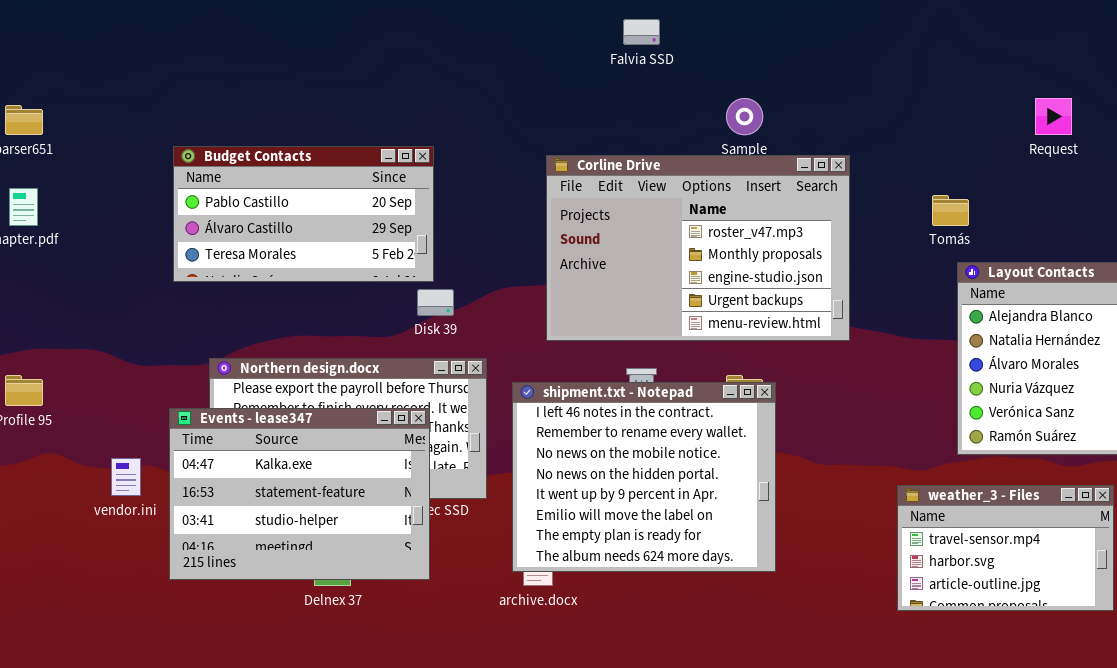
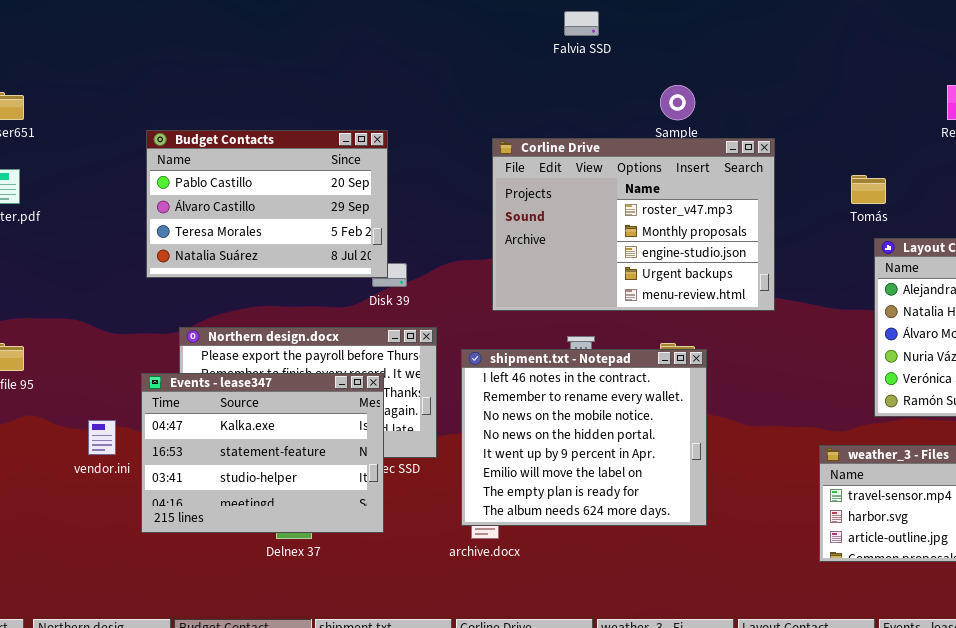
Budget Contacts: [173,146,434,282] -> [146,130,388,278], resized

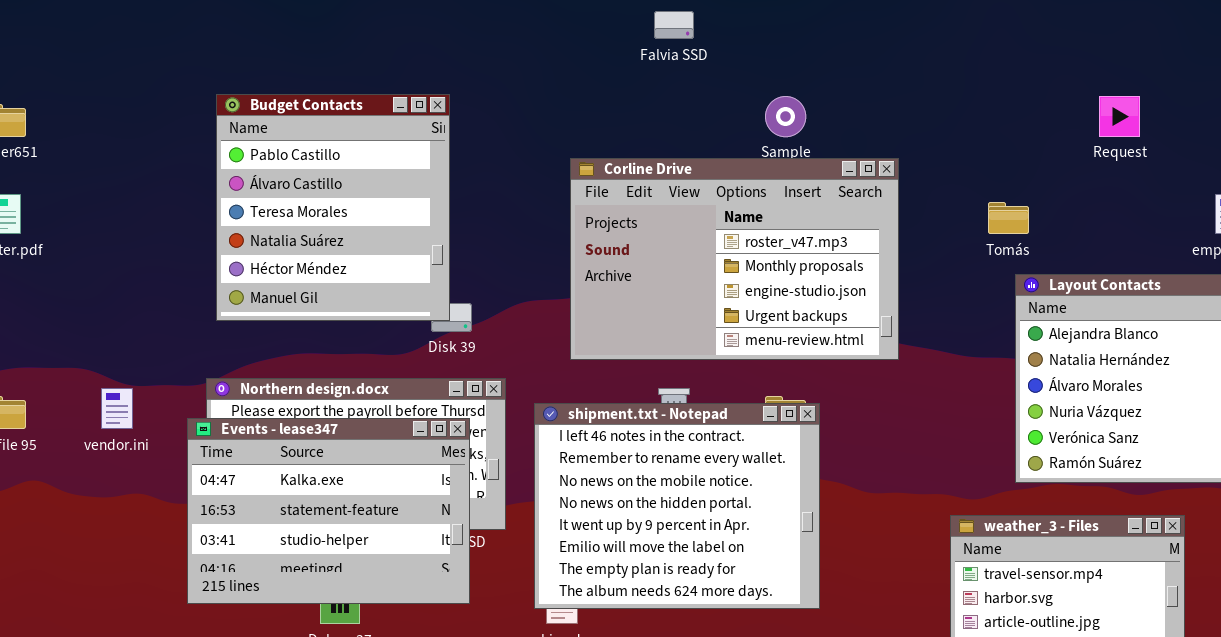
Budget Contacts: [146,130,388,278] -> [216,94,450,321], resized
Events - lease347: [141,373,384,533] -> [187,418,470,604], moved
vendor.ini: [88,420,116,455] -> [101,388,133,429], moved

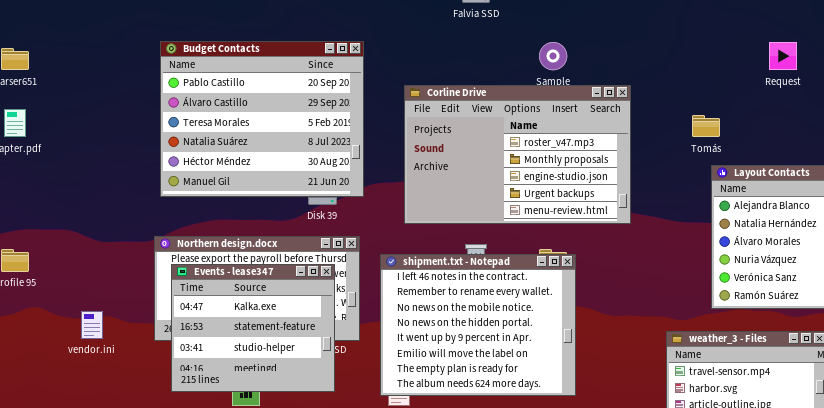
Budget Contacts: [216,94,450,321] -> [160,41,364,197], resized
vendor.ini: [101,388,133,429] -> [81,311,103,339], moved
Events - lease347: [187,418,470,604] -> [171,264,335,392], resized

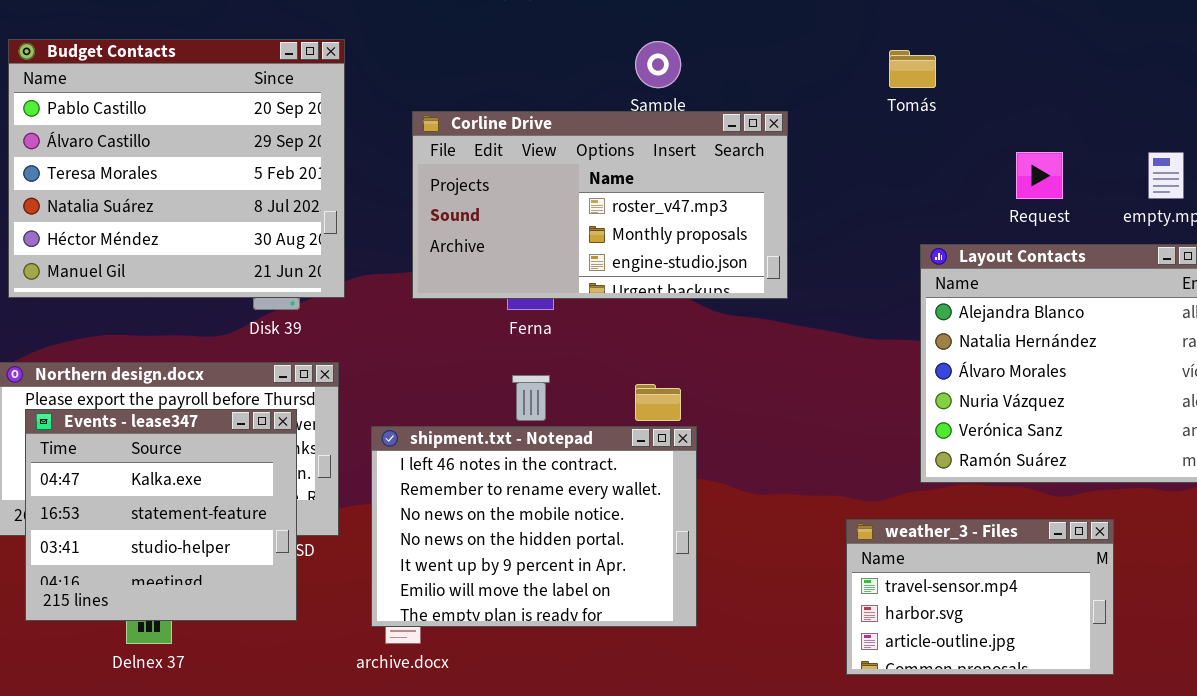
Request: [769,42,797,70] -> [1016,152,1063,199], moved
Corline Drive: [404,85,631,224] -> [412,111,788,299], resized
Tomás: [692,115,720,137] -> [889,50,936,88], moved
shipment.txt - Notepad: [380,254,576,396] -> [371,426,697,627], resized

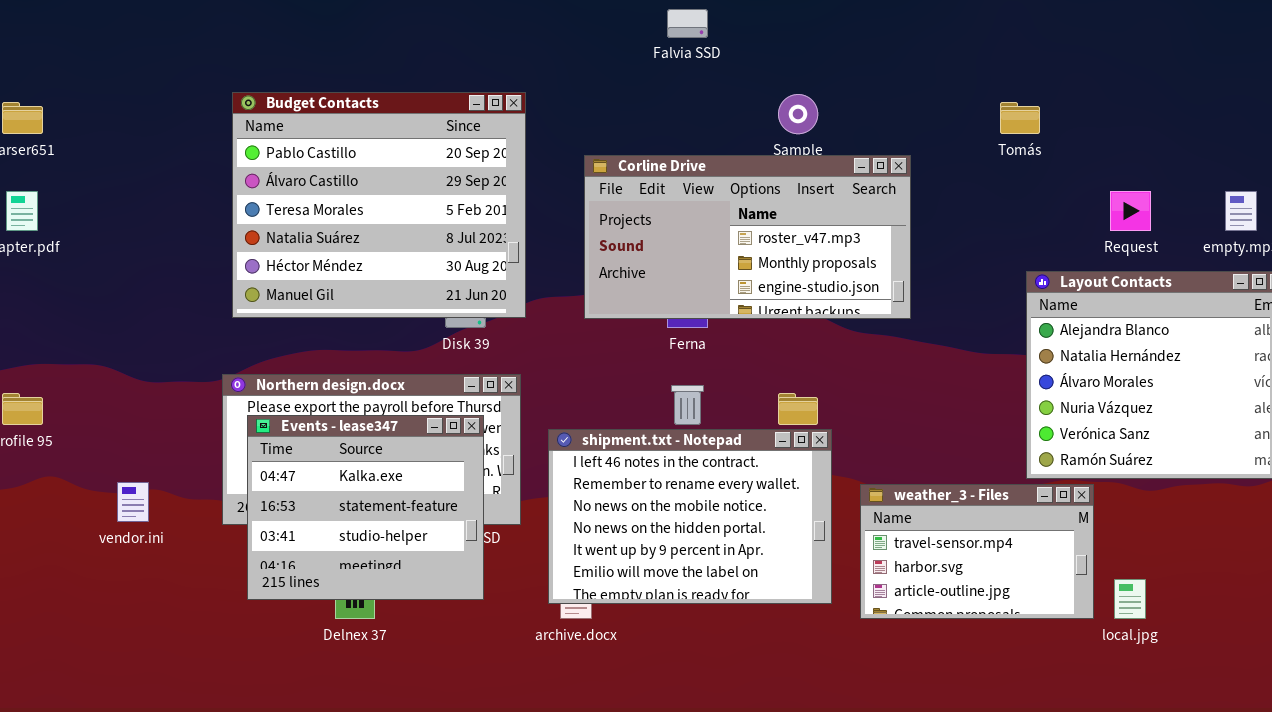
weather_3 - Files: [846,519,1114,675] -> [860,484,1094,619], moved

